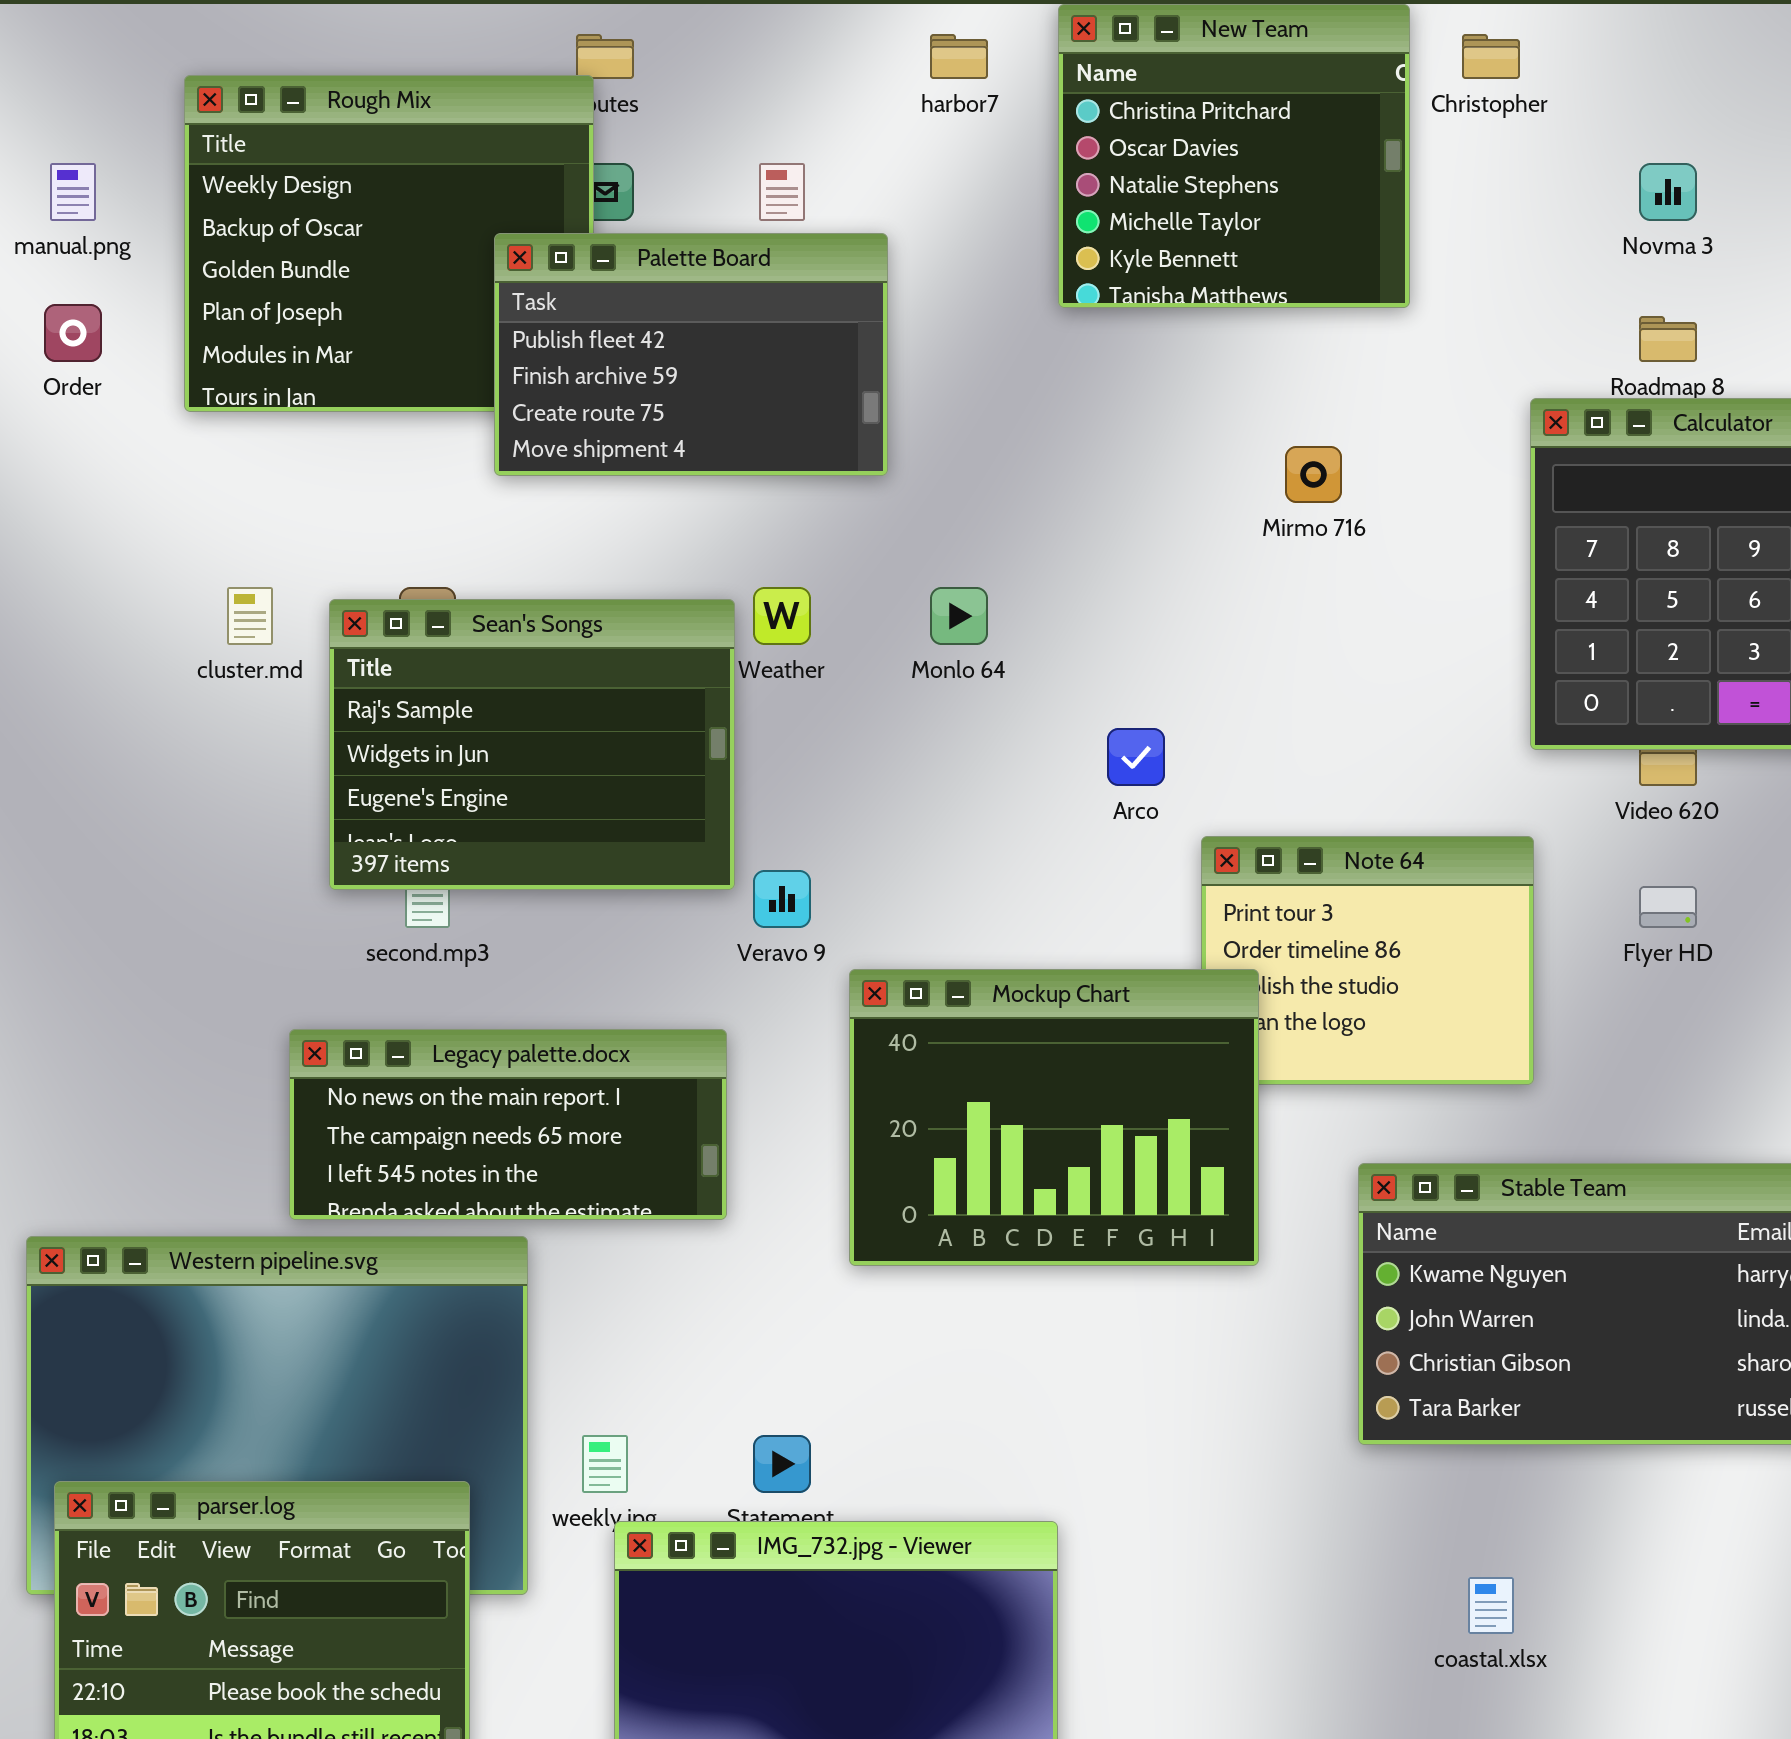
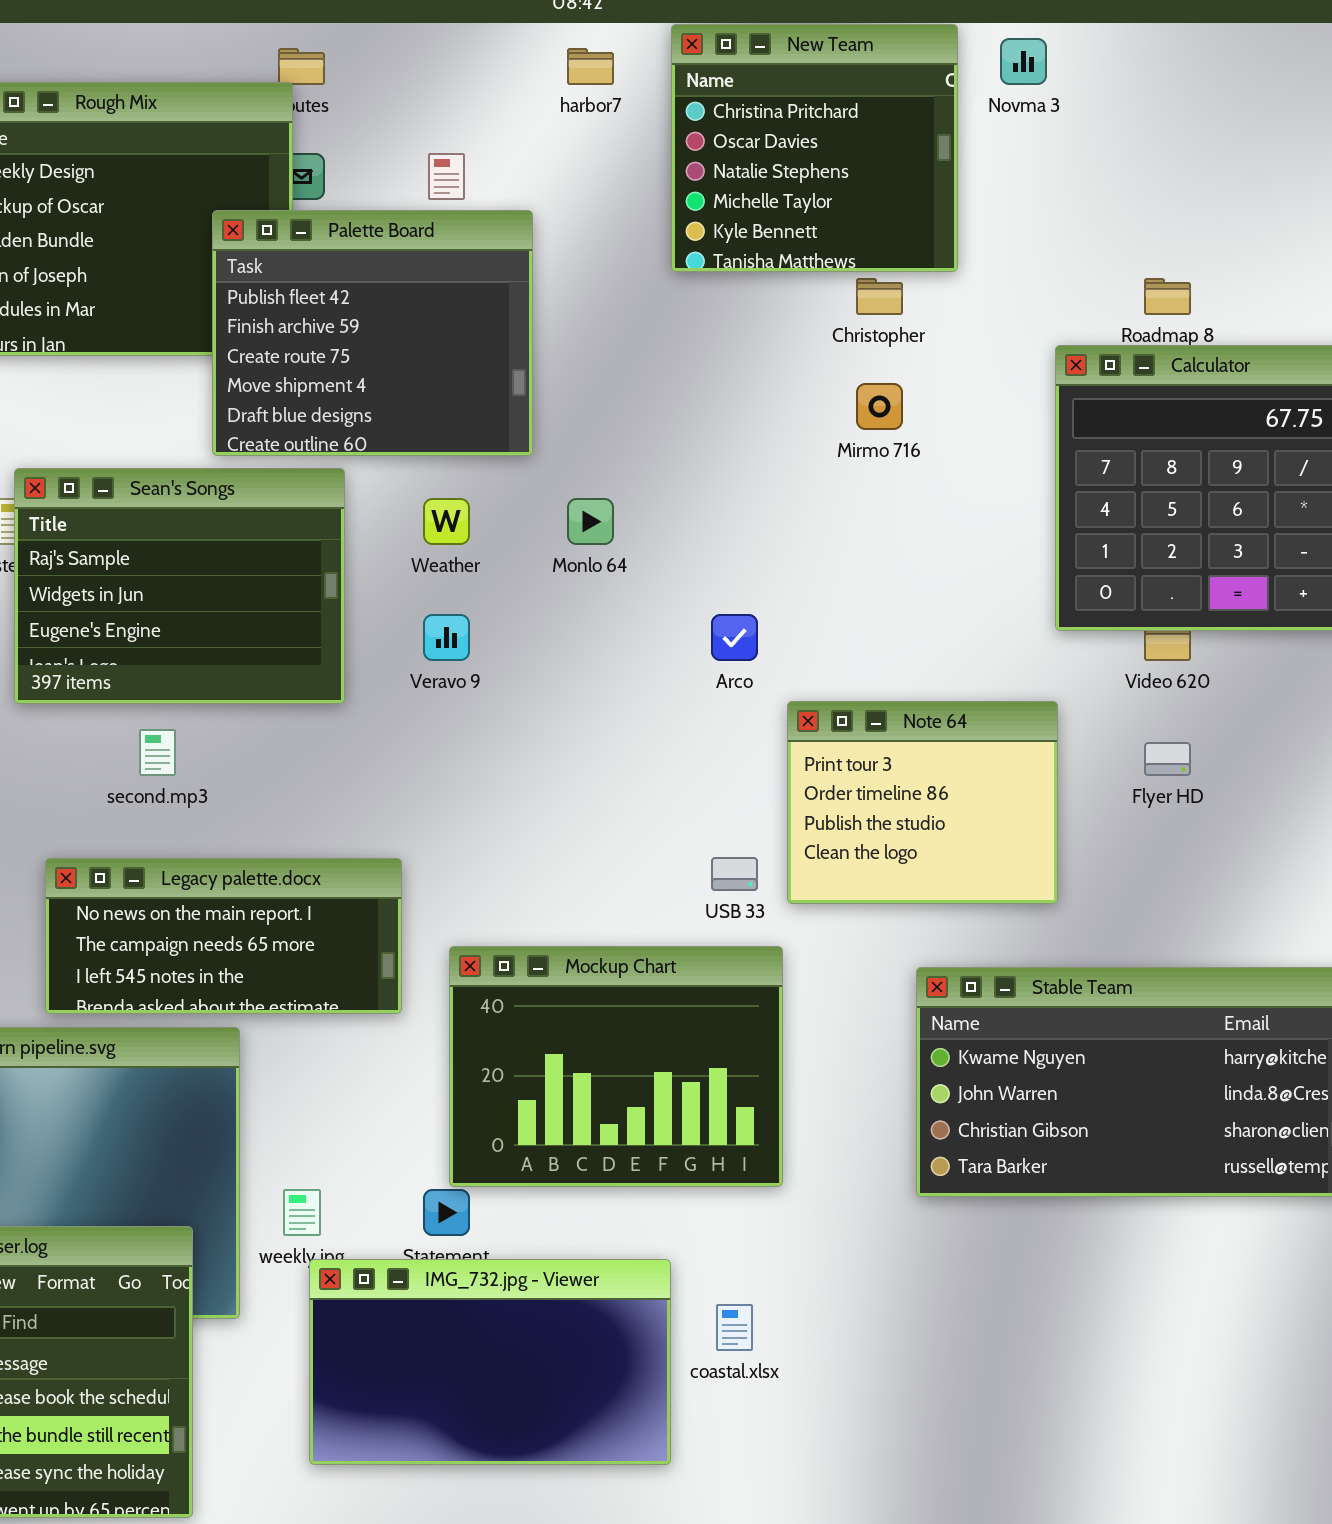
Christopher: [1462,34,1520,79] -> [856,278,903,315], moved
Novma 3: [1639,163,1697,221] -> [1000,38,1047,85], moved
Palette Board: [494,233,888,476] -> [212,210,533,456], resized
Sean's Songs: [329,599,735,890] -> [14,468,345,704], moved
Veravo 9: [753,870,811,928] -> [423,614,470,661], moved
Mockup Chart: [849,969,1259,1266] -> [449,946,783,1187], moved
coastal.xlsx: [1468,1577,1514,1634] -> [716,1304,753,1351], moved

